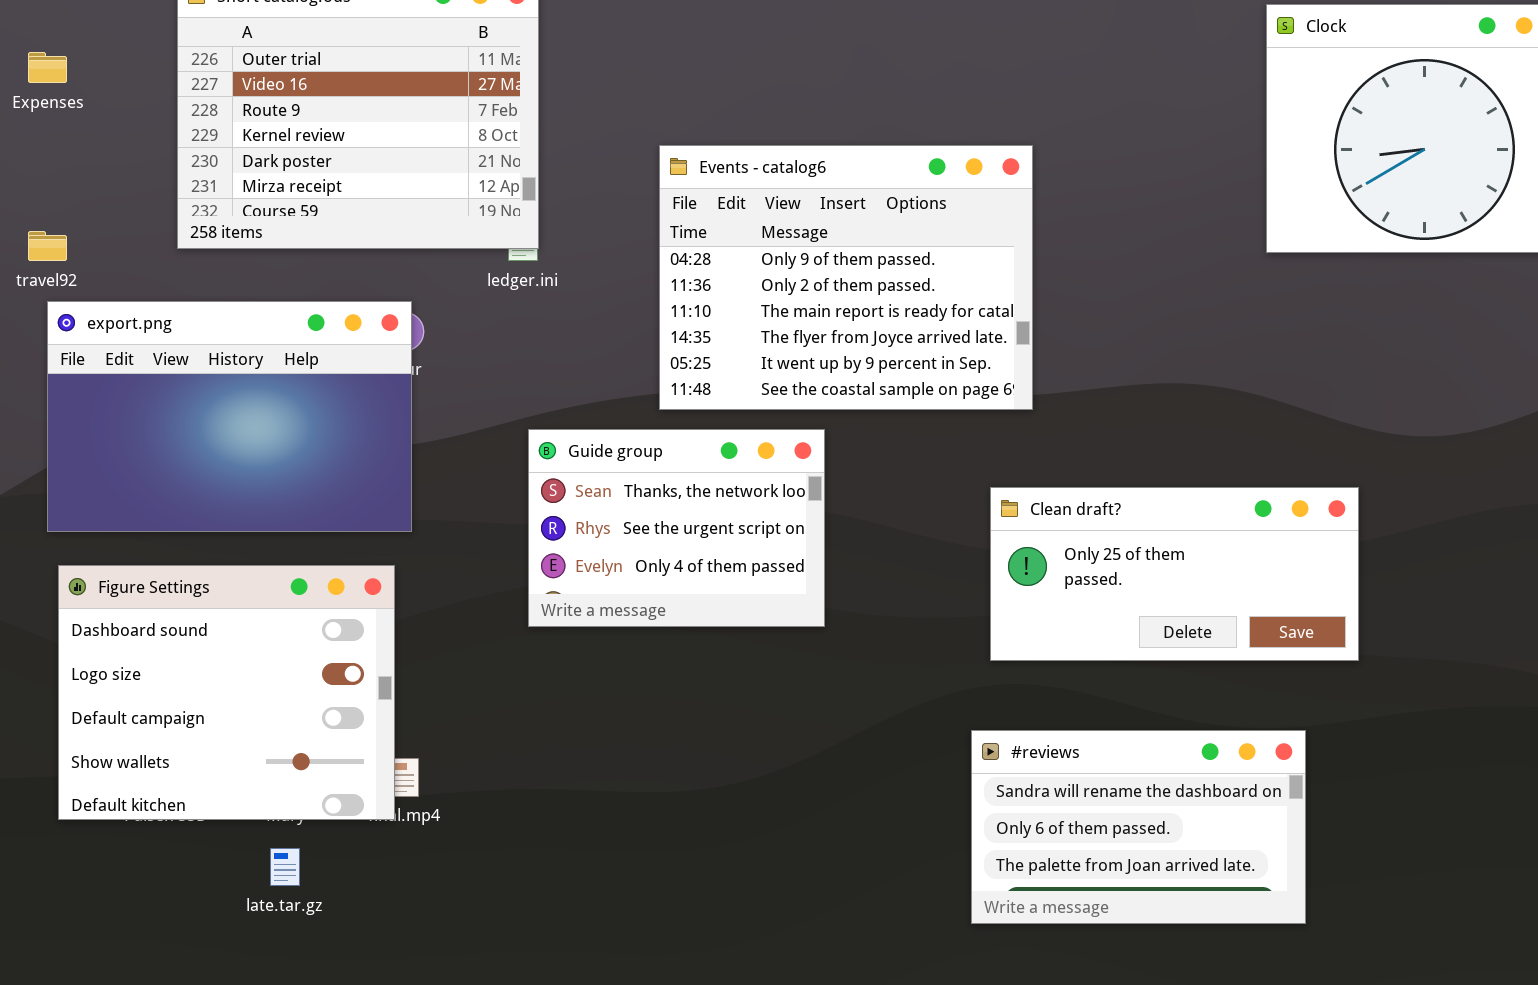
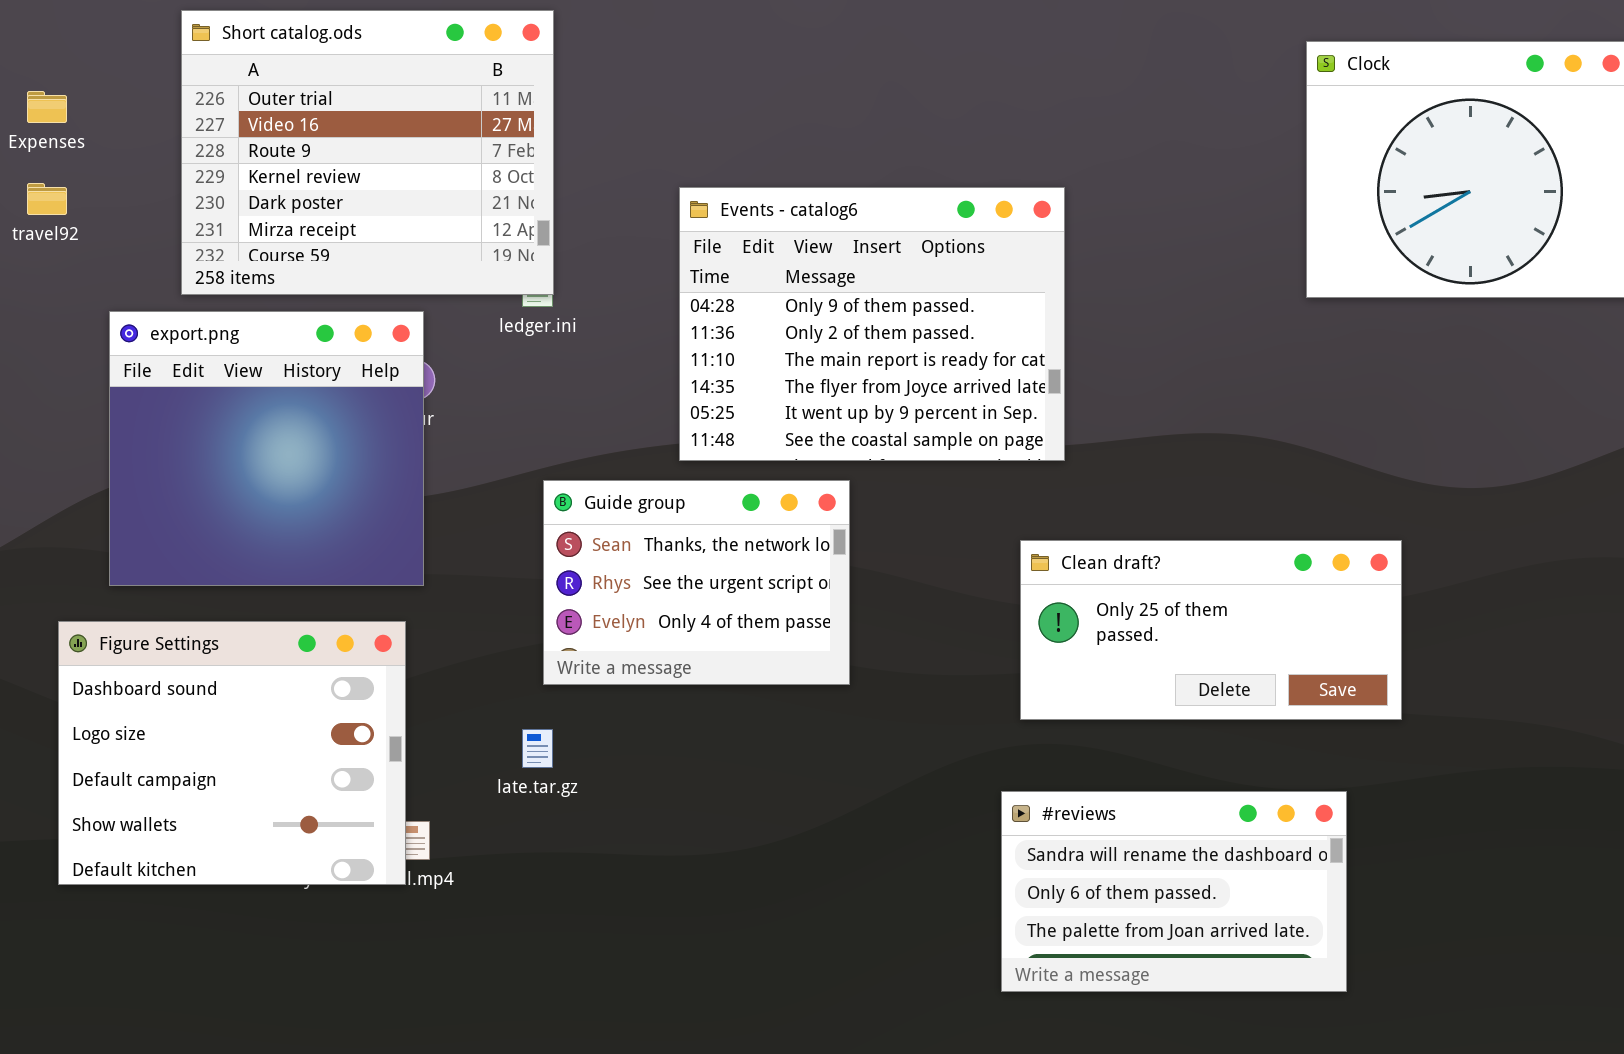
travel92: [28,231,67,261] -> [27,183,67,215], moved
export.png: [47,301,412,532] -> [109,311,424,586], resized
late.tar.gz: [270,848,300,886] -> [522,729,553,768], moved

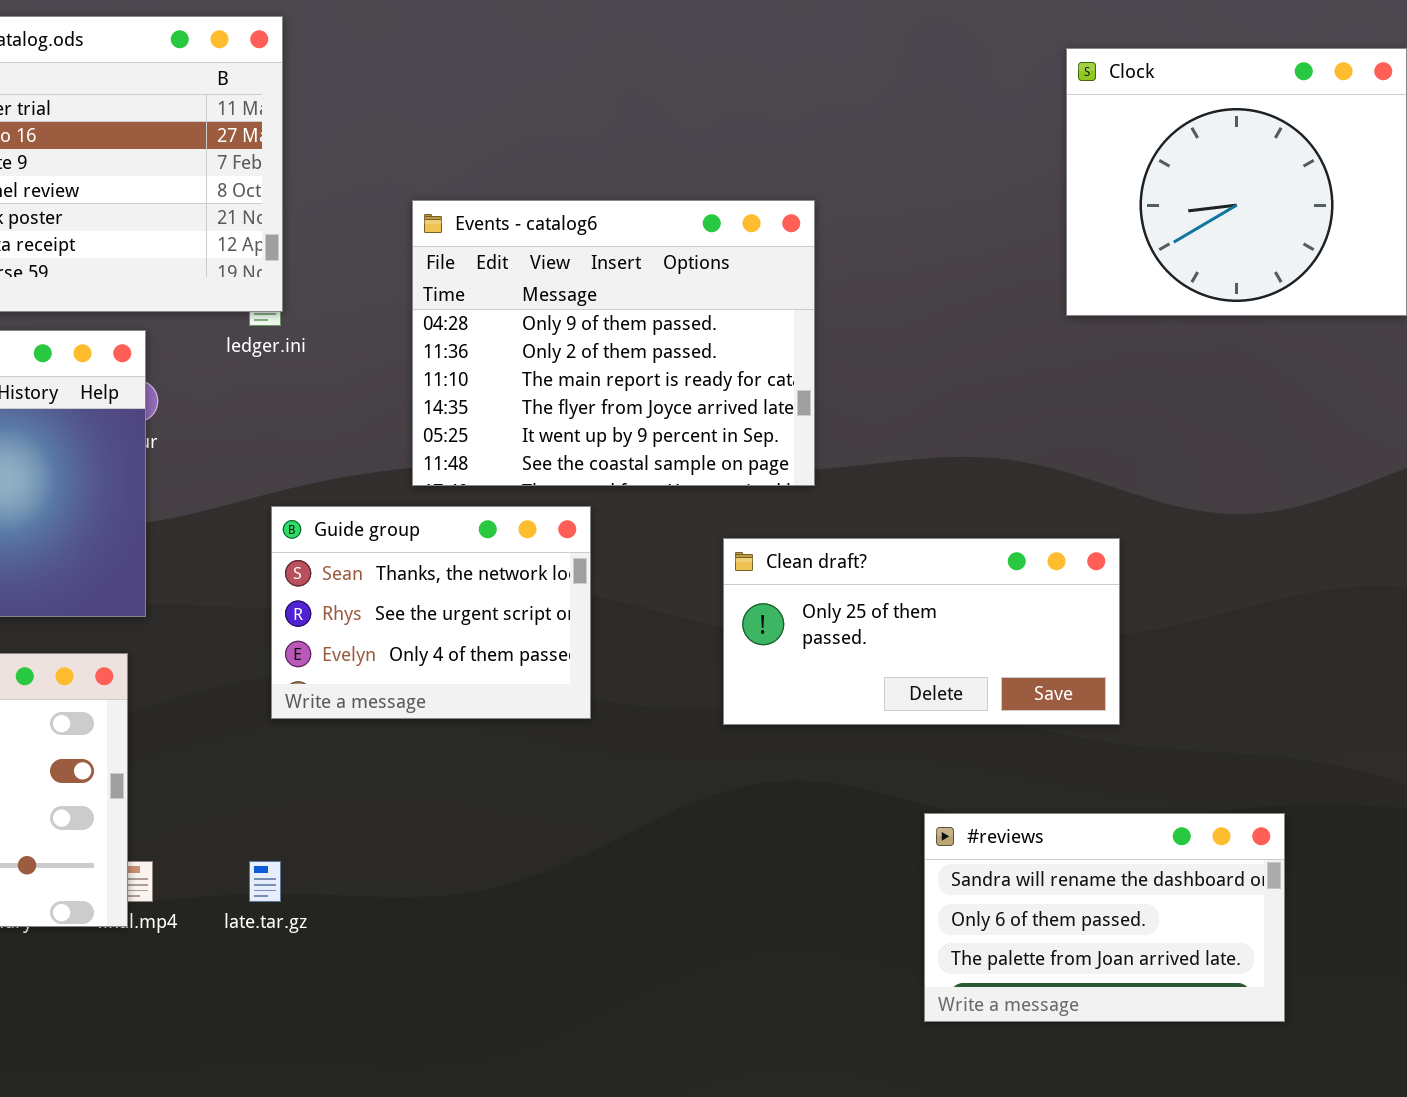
Clean draft?: [1020,540,1402,720] -> [723,538,1120,725], moved
late.tar.gz: [522,729,553,768] -> [249,861,281,902], moved
#reviews: [1001,791,1347,992] -> [924,813,1285,1022], moved

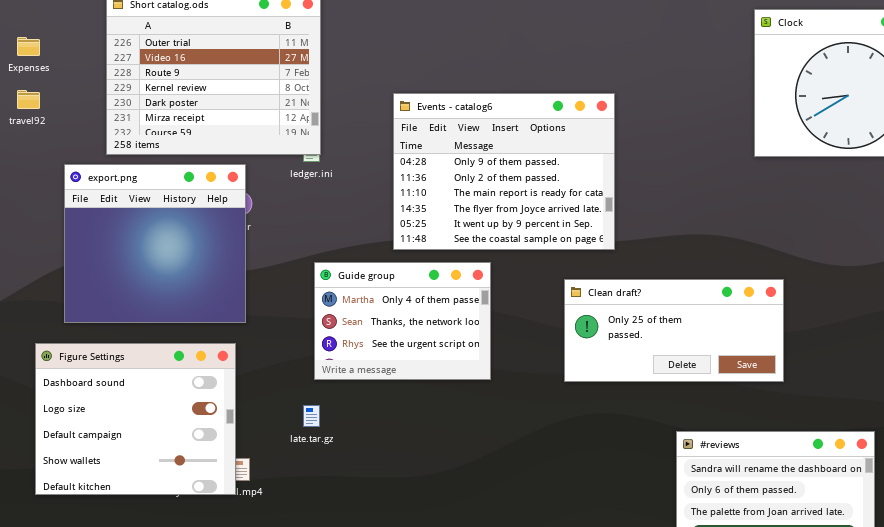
Guide group: [271,506,591,719] -> [314,262,491,380], scrolled up 1 row
late.tar.gz: [249,861,281,902] -> [303,405,320,427], moved

